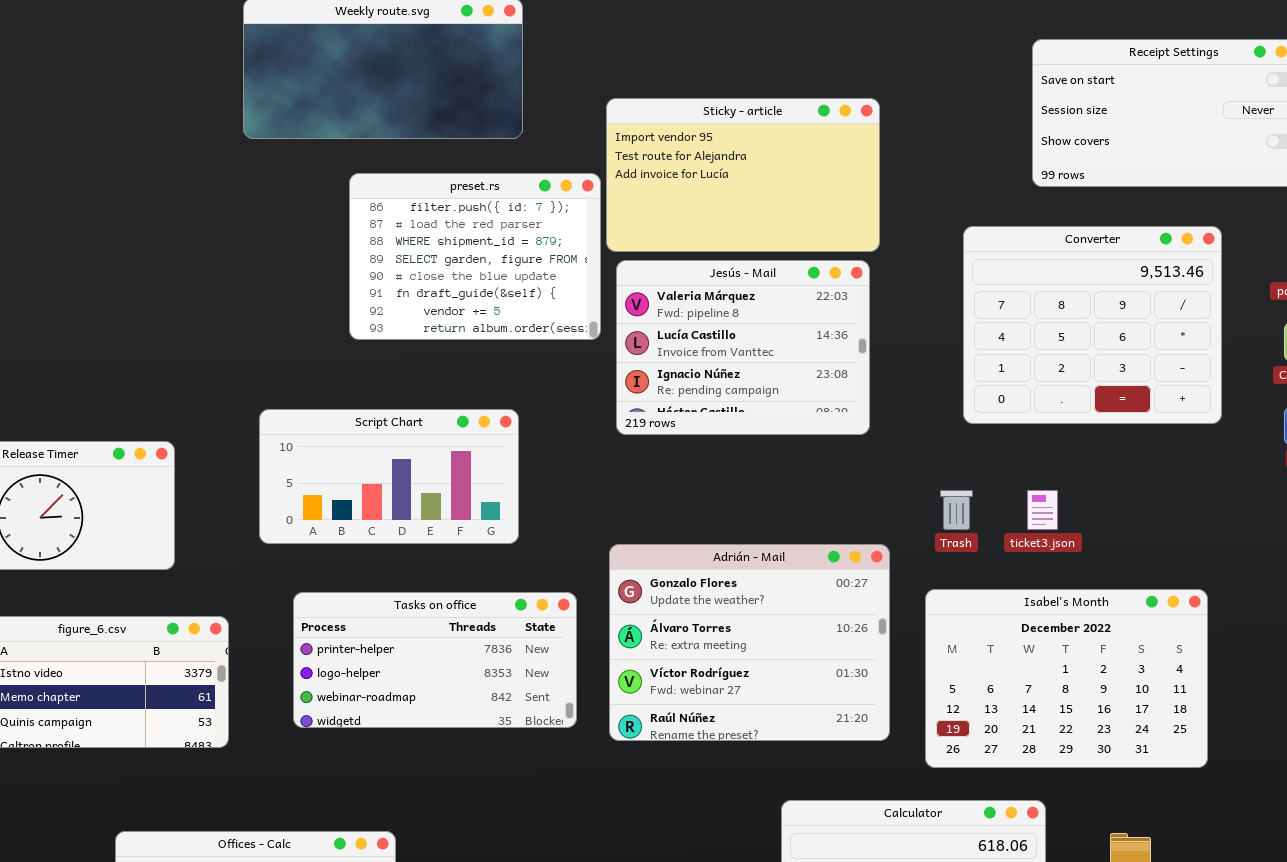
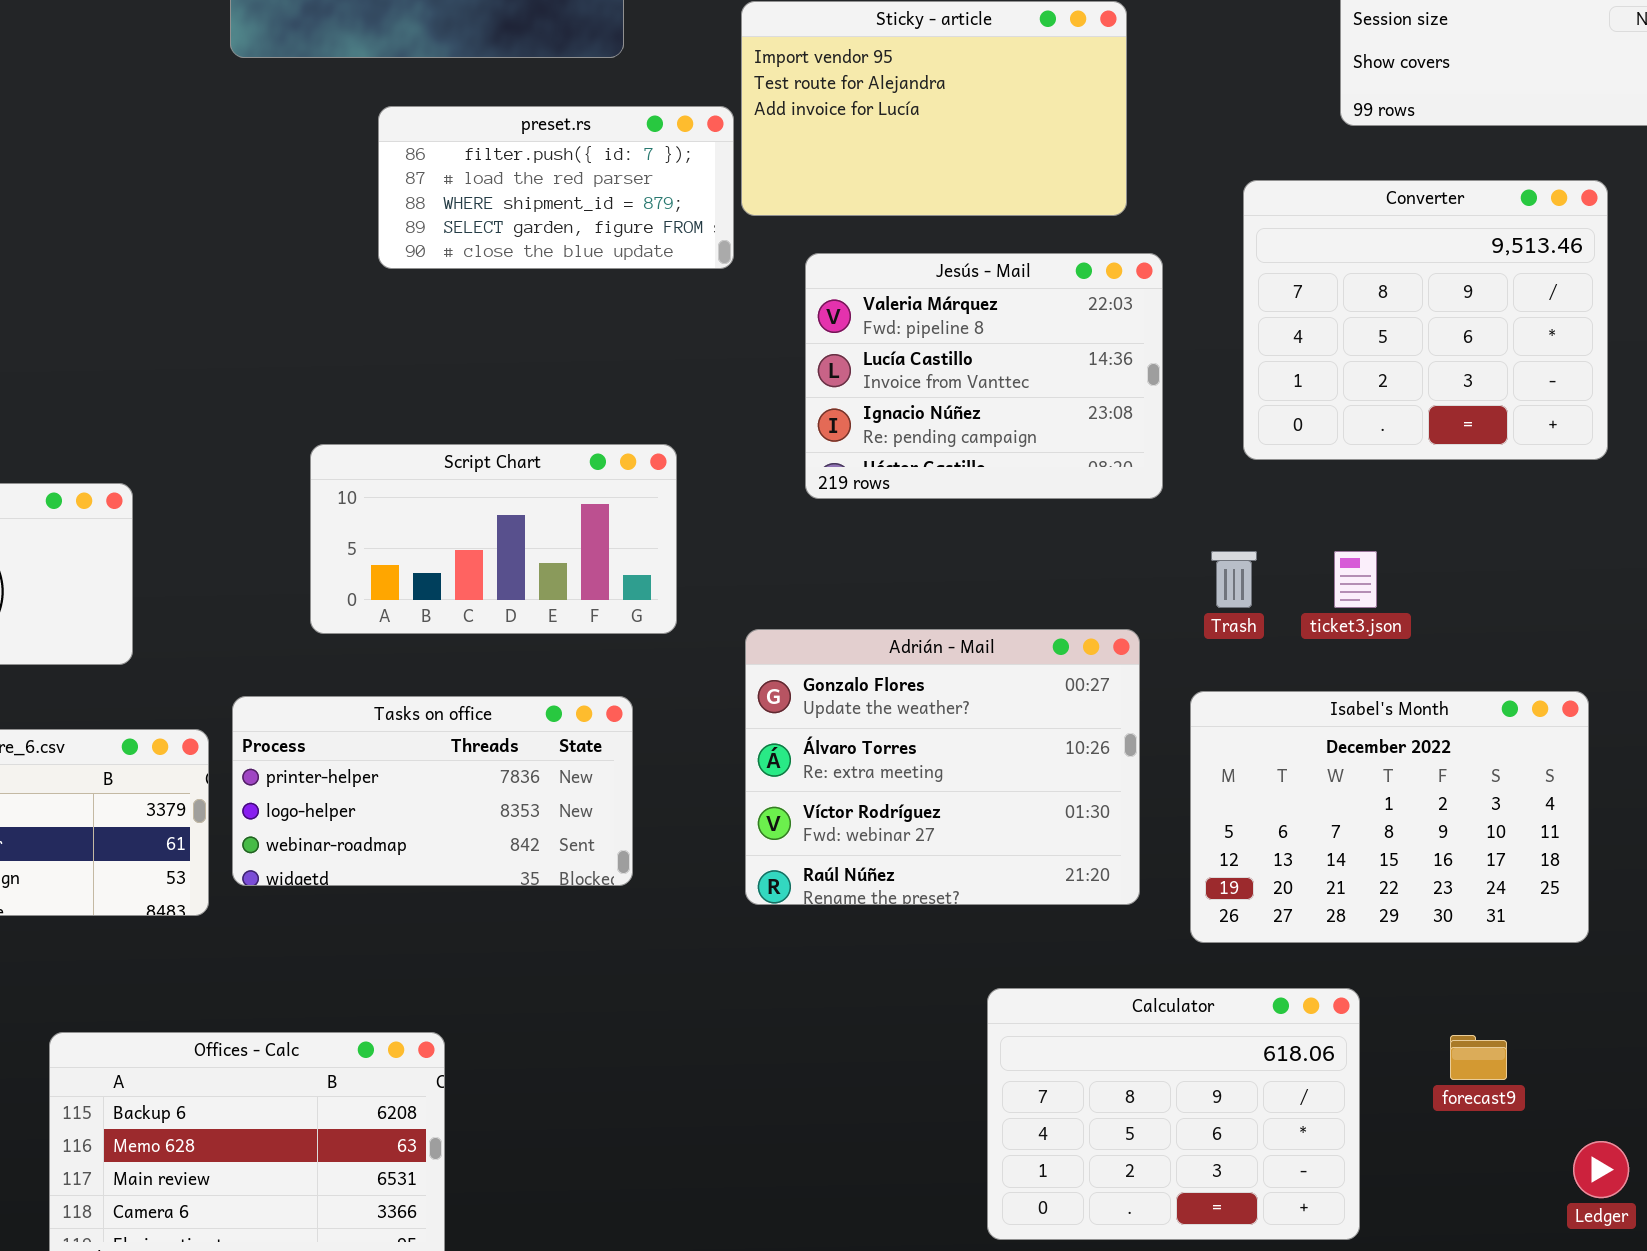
preset.rs: [349,173,601,340] -> [378,106,734,269], resized
Jesús - Mail: [616,260,870,435] -> [805,253,1163,499], moved
Script Chart: [259,409,519,544] -> [310,444,677,634], moved
Tasks on office: [293,592,577,728] -> [232,696,633,886], moved

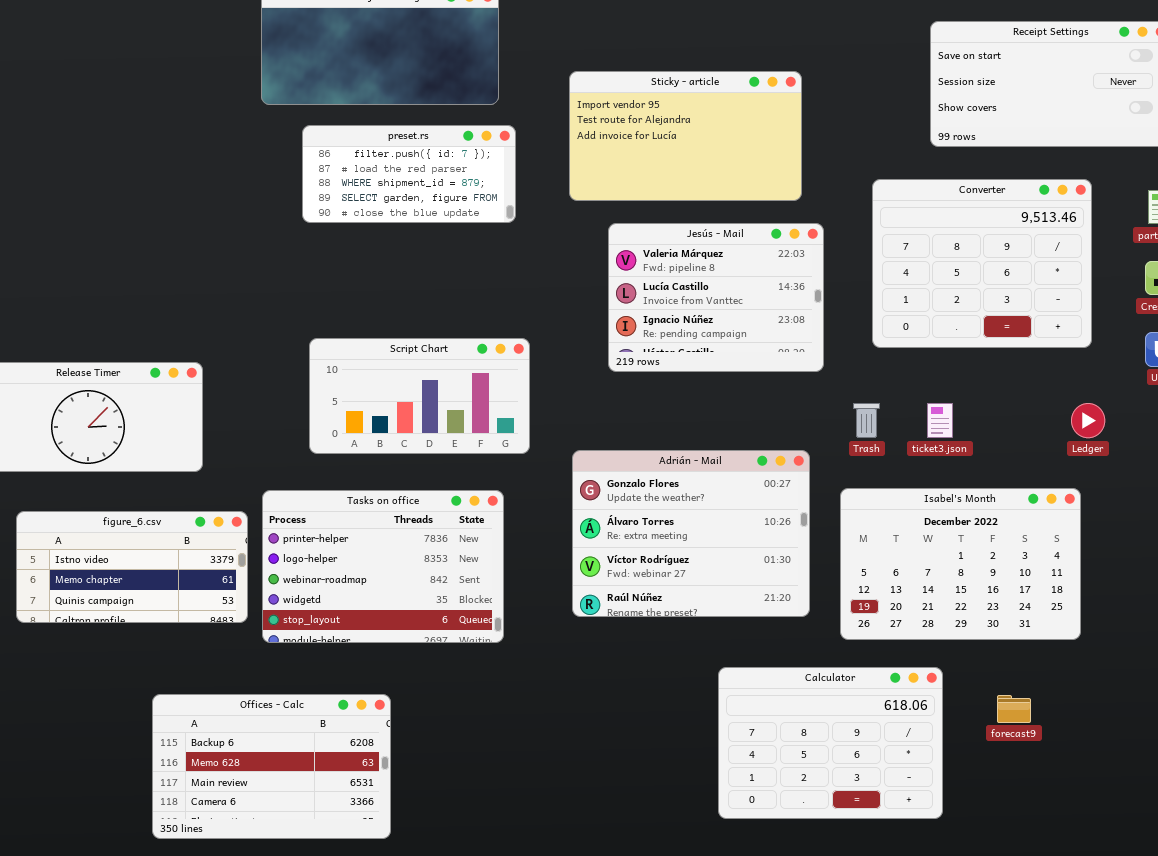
preset.rs: [378,106,734,269] -> [302,125,516,223], moved
Tasks on office: [232,696,633,886] -> [262,490,504,643], resized
Ledger: [1573,1141,1629,1198] -> [1071,403,1105,438], moved

